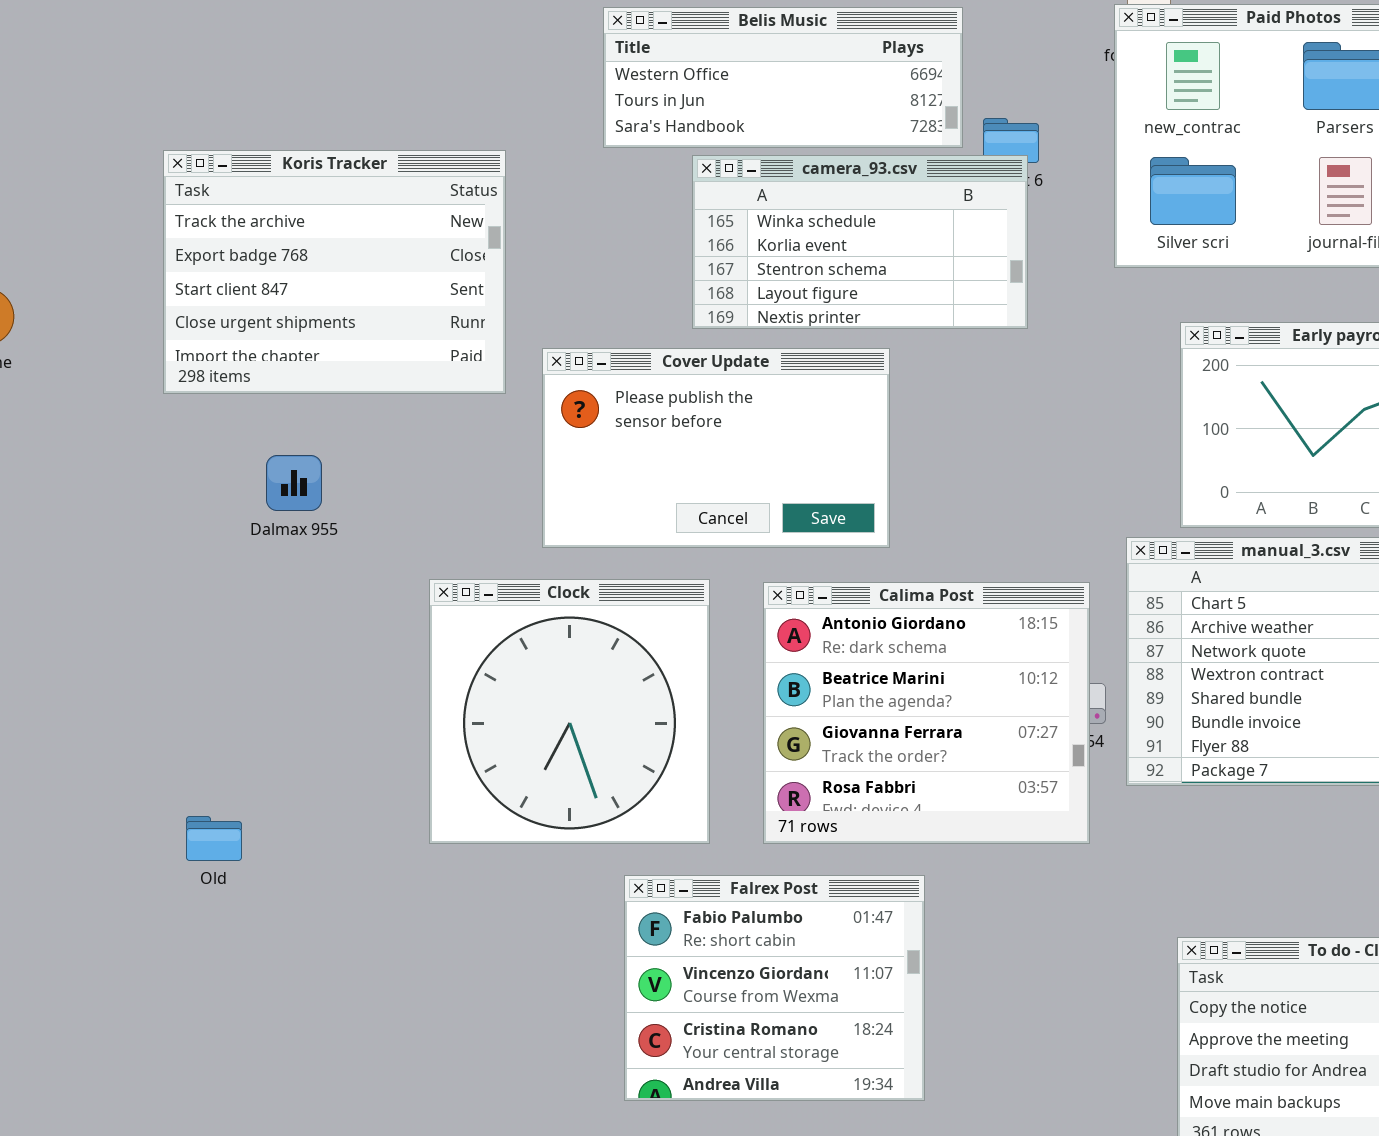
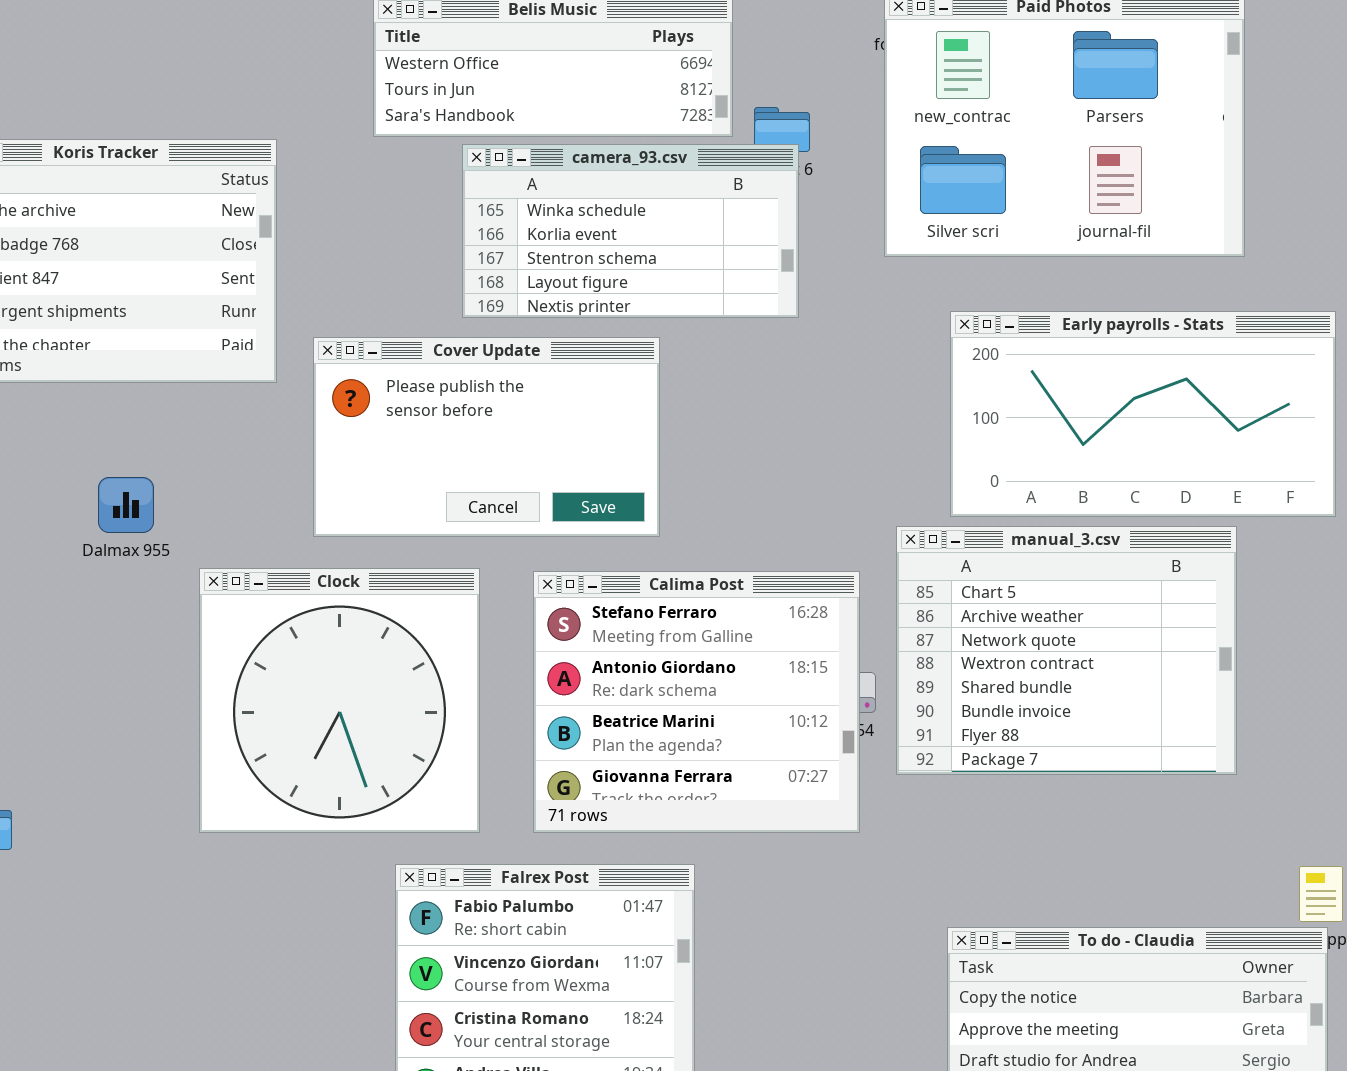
Dalmax 955: [266,455,322,511] -> [98,477,154,533], moved
Calima Post: [763,582,1090,844] -> [533,571,860,833], scrolled up 1 row

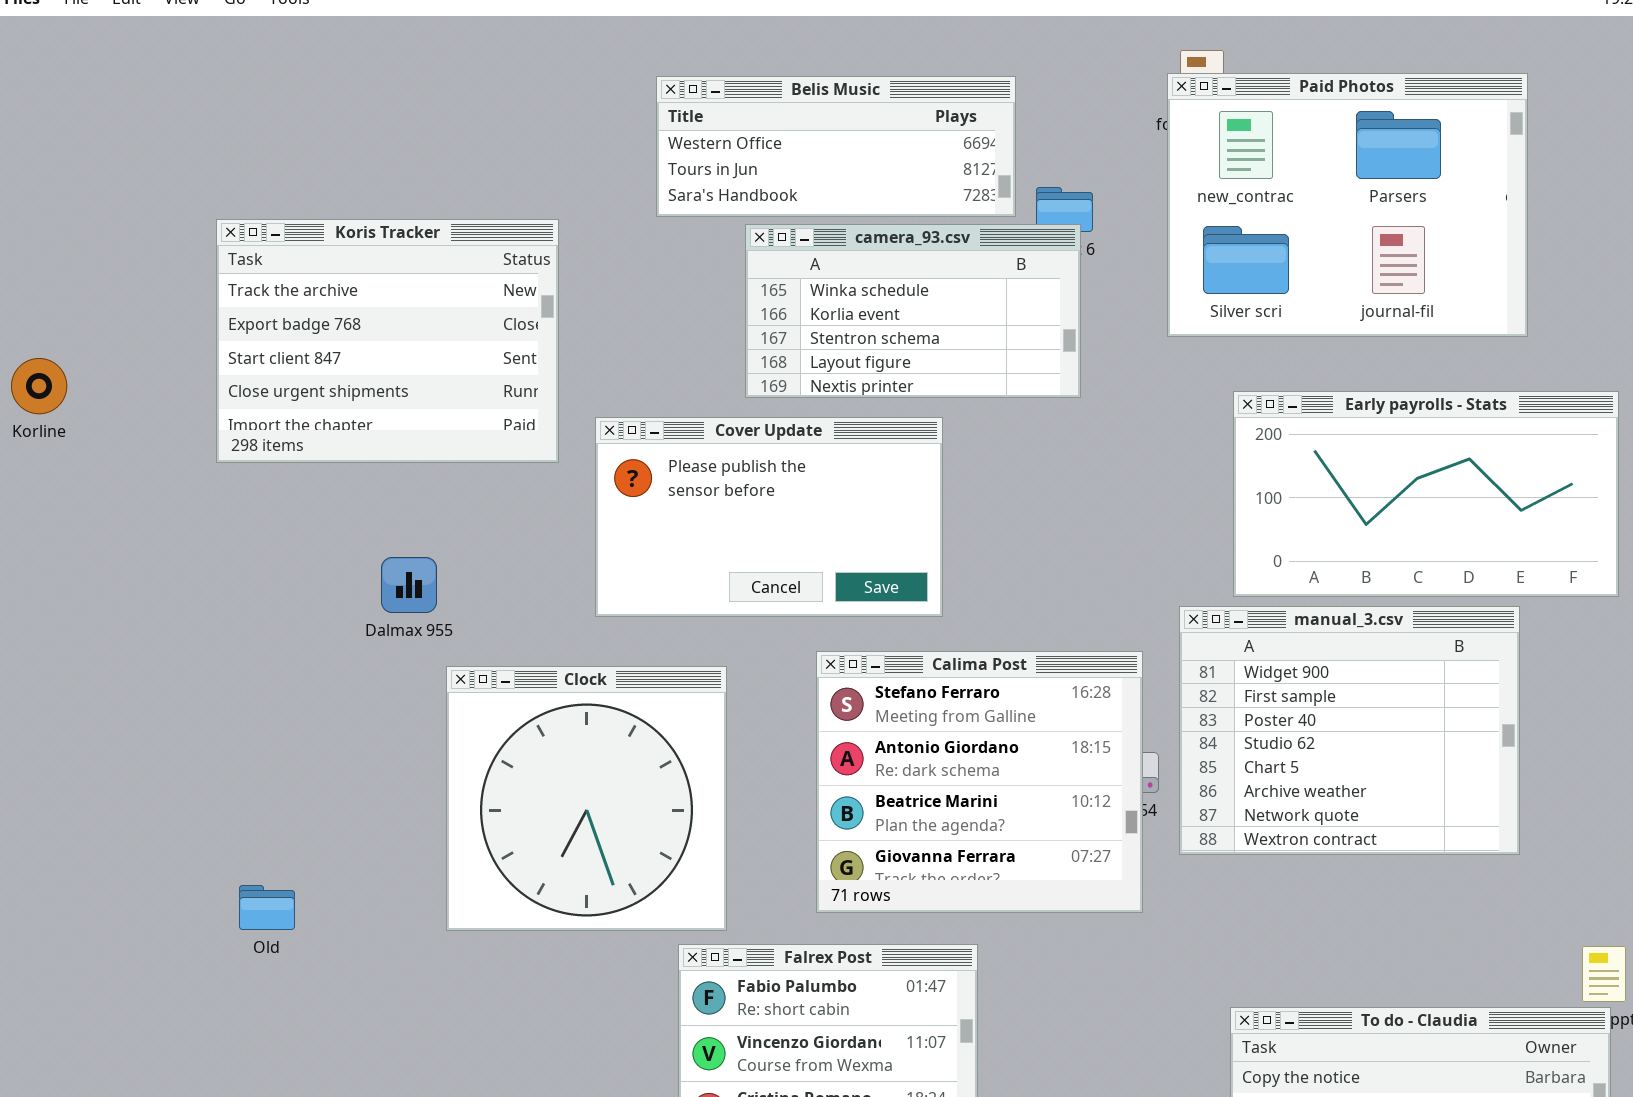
manual_3.csv: [896,526,1237,775] -> [1179,606,1520,855], scrolled up 4 rows
Clock: [199,568,480,833] -> [446,666,727,931], moved

